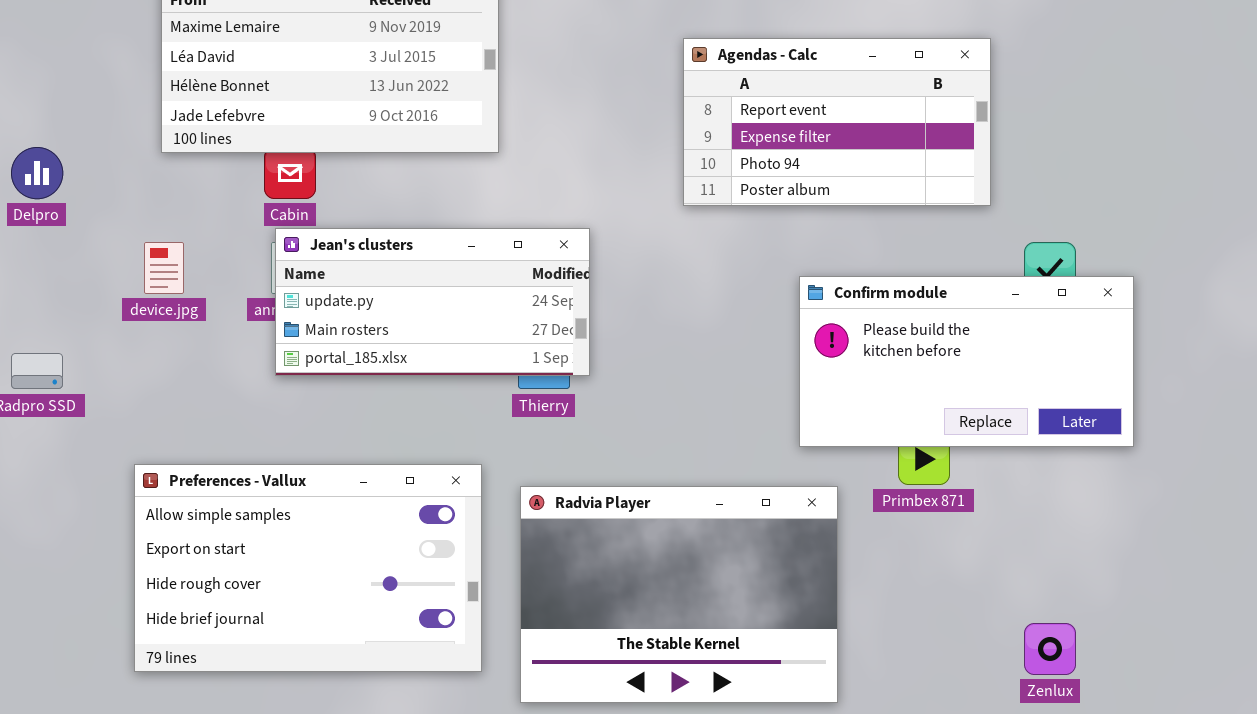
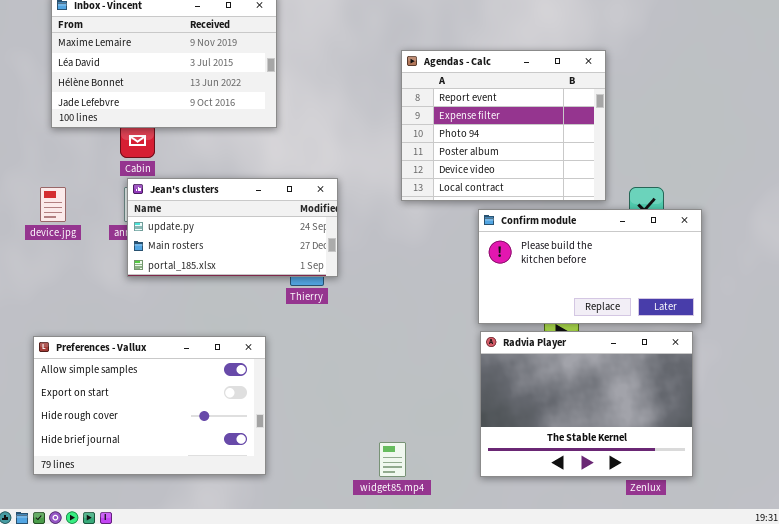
Agendas - Calc: [683,38,991,206] -> [401,50,606,201], resized
Radvia Player: [520,486,838,703] -> [480,331,693,477], moved

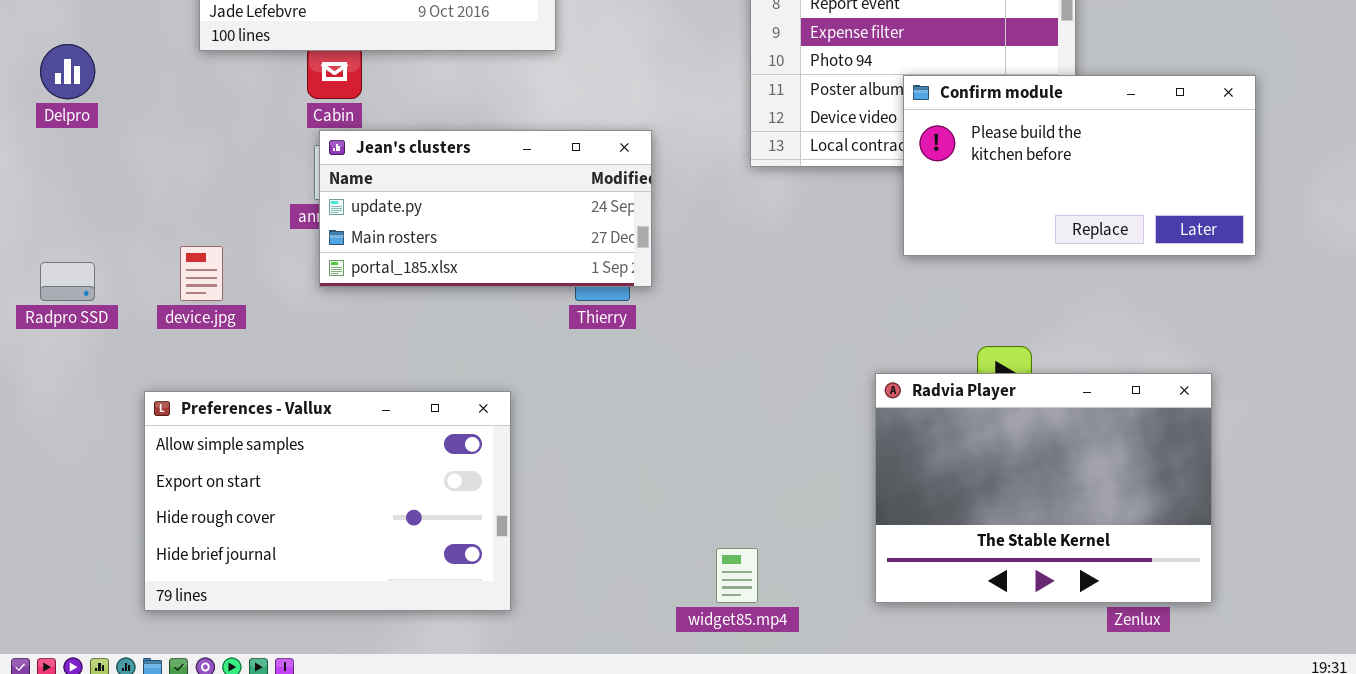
device.jpg: [40,187,66,222] -> [180,246,223,301], moved
Confirm module: [478,209,702,324] -> [903,75,1256,256], moved
Preferences - Vallux: [33,336,266,475] -> [144,391,511,611], moved

